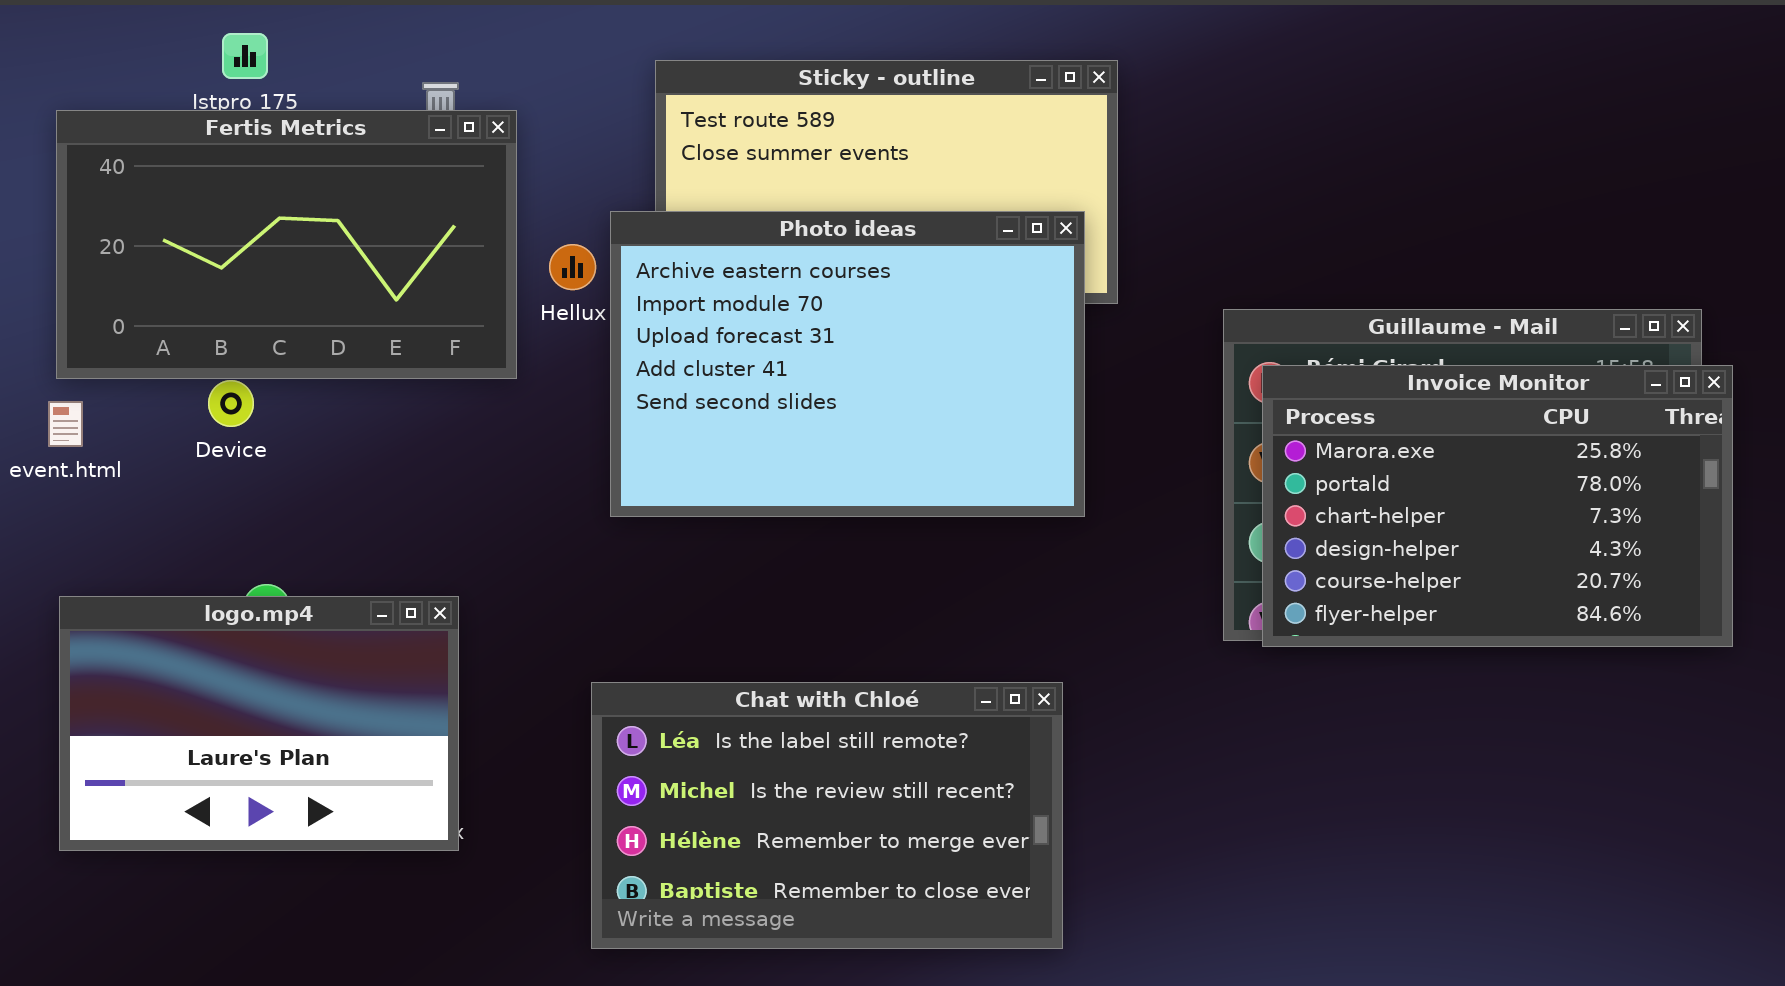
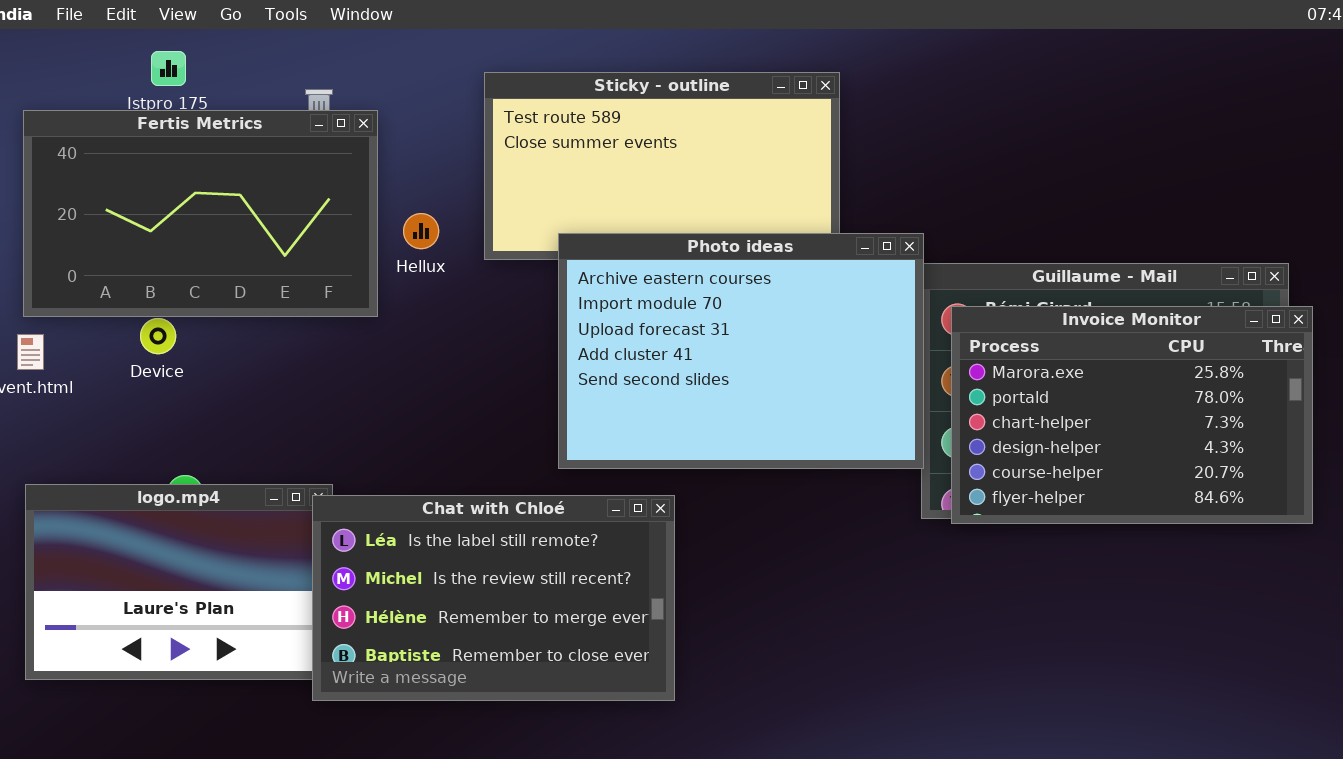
Photo ideas: [610,211,1085,517] -> [558,233,924,469], moved
Chat with Chloé: [591,682,1063,949] -> [312,495,675,701], moved

